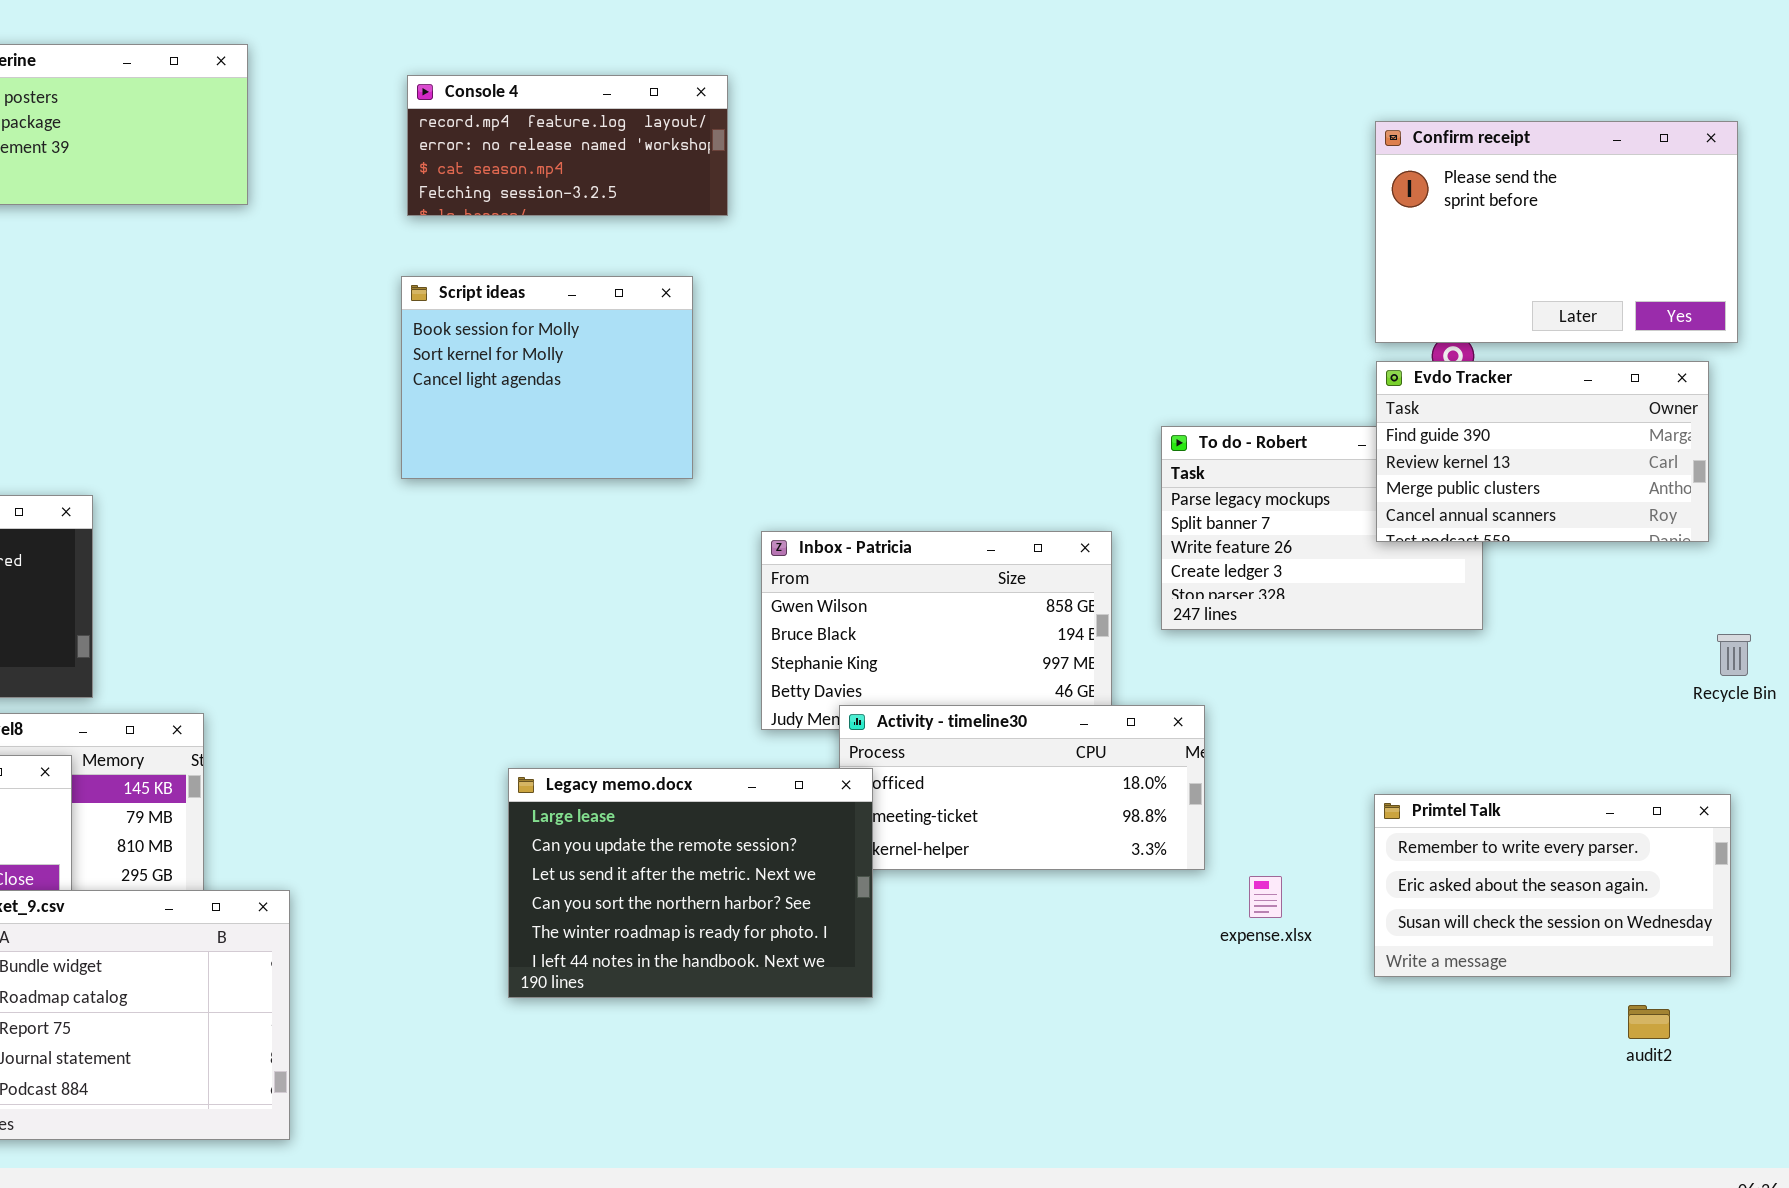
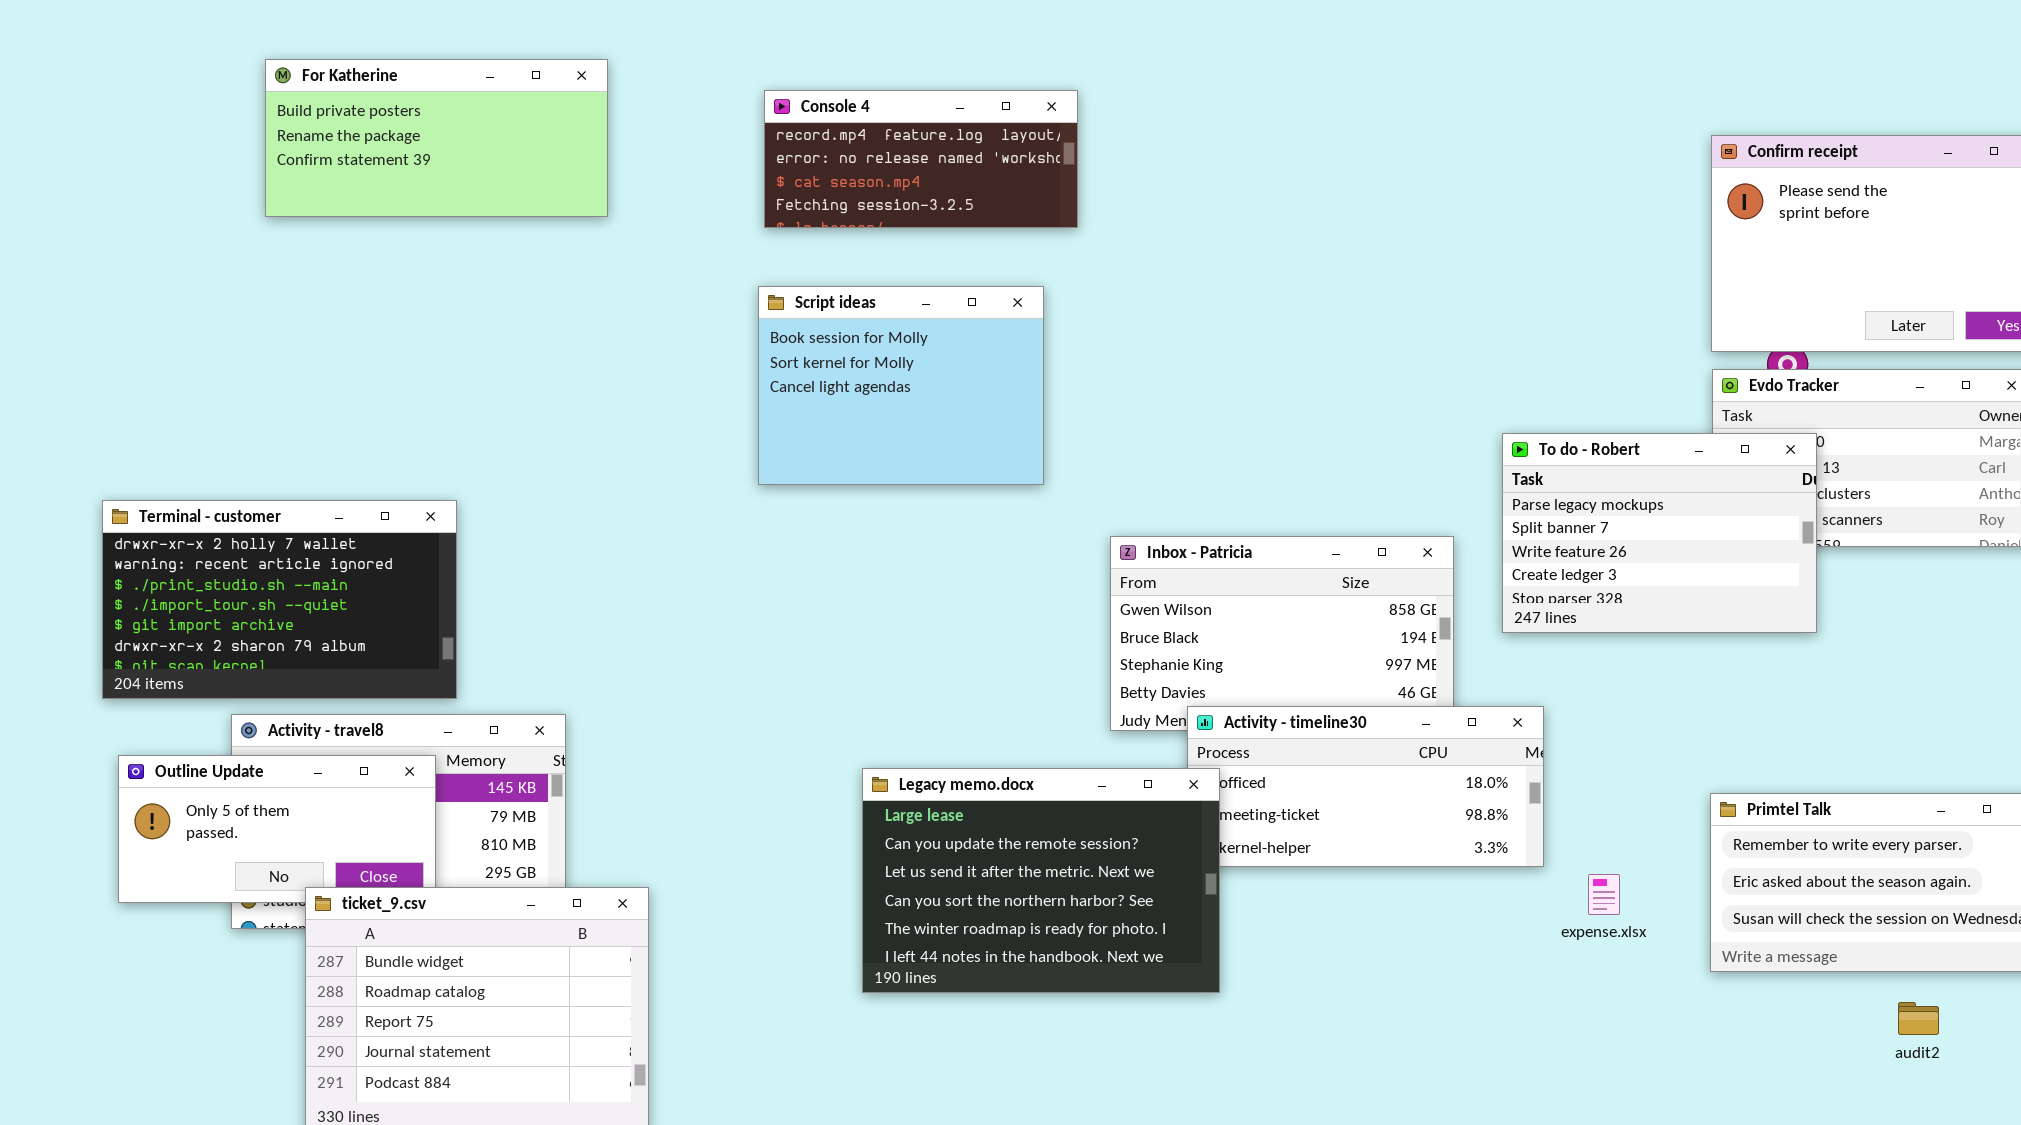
To do - Robert: [1161,426,1483,630] -> [1502,433,1817,633], raised
audit2: [1628,1005,1670,1039] -> [1898,1002,1939,1035], moved

